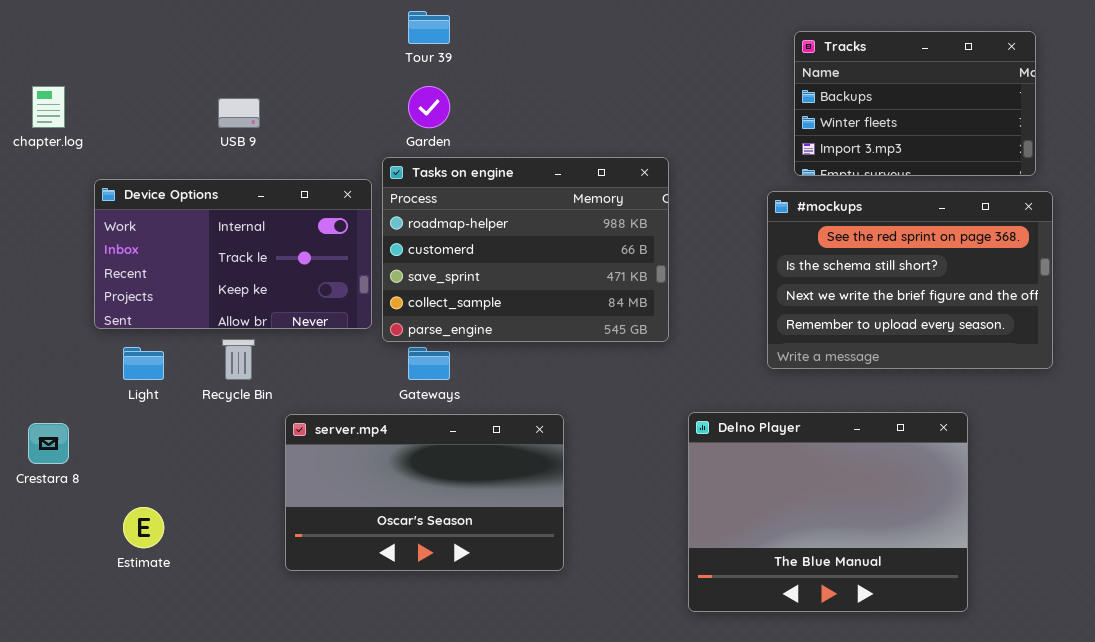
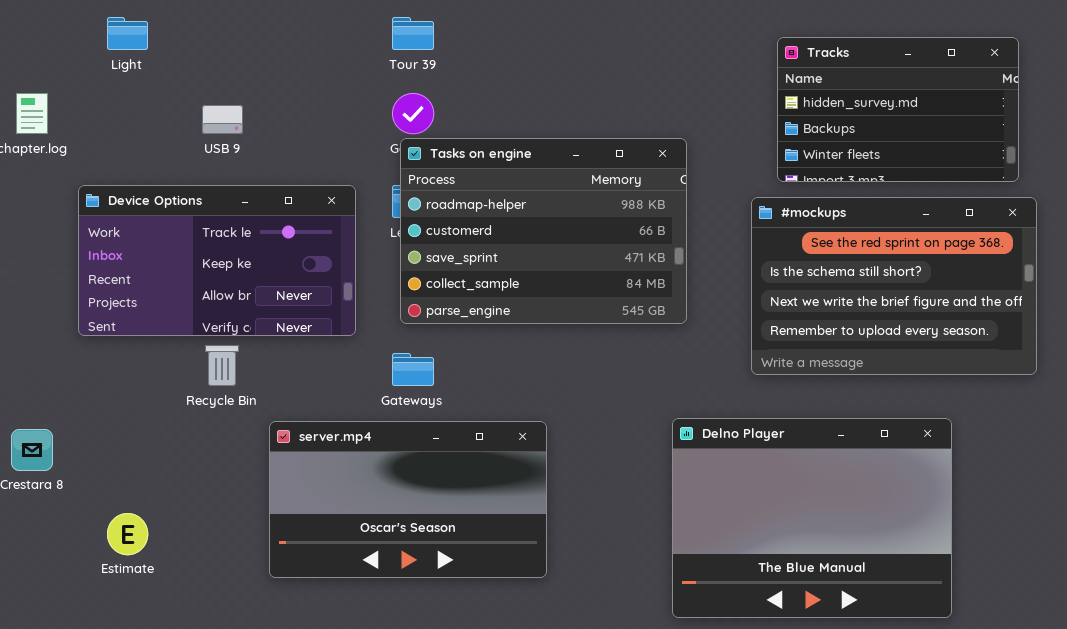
Tracks: [794,31,1036,176] -> [777,37,1019,182], scrolled up 1 row
Tasks on engine: [382,157,669,342] -> [400,138,687,324], moved
Device Options: [94,179,372,329] -> [78,185,356,336], scrolled down 1 row
Light: [123,347,164,380] -> [107,17,148,50], moved

